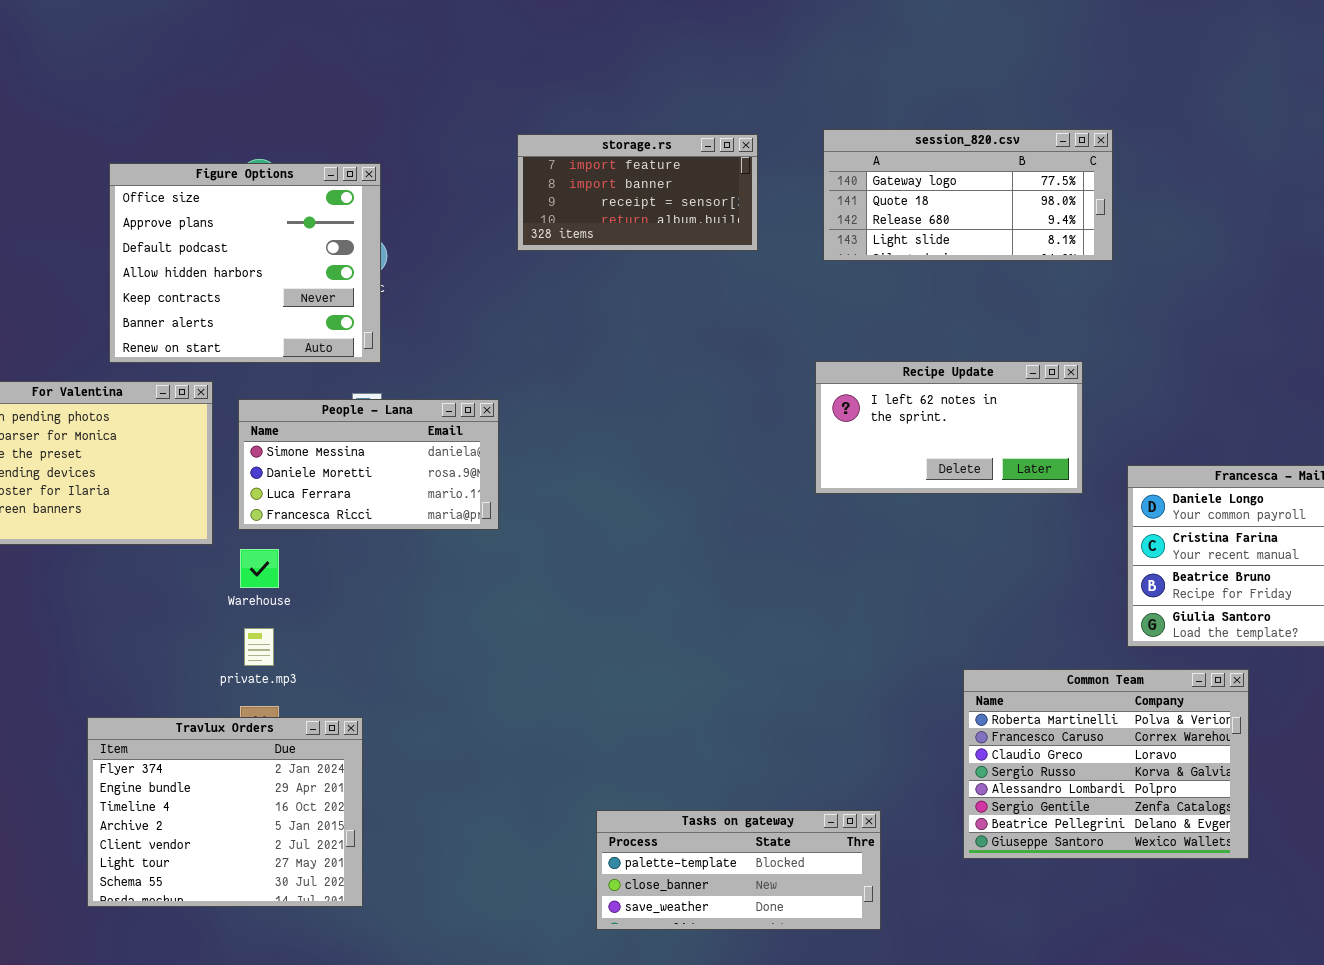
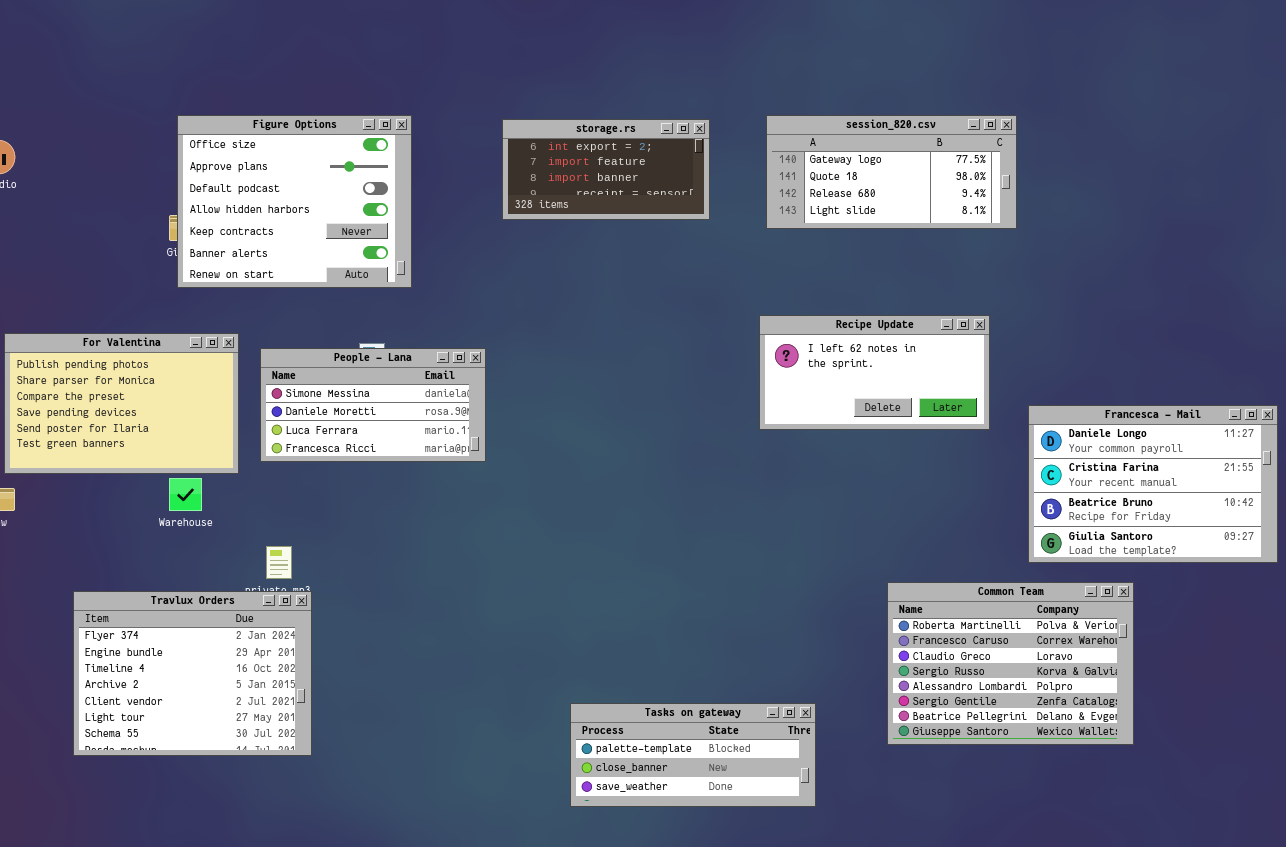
storage.rs: [517,134,758,251] -> [502,119,710,220], scrolled up 1 row
Figure Options: [109,163,381,363] -> [177,115,412,288], moved
Warehouse: [240,549,279,588] -> [169,478,202,511], moved
Travlux Orders: [87,717,363,907] -> [73,591,312,756], moved

